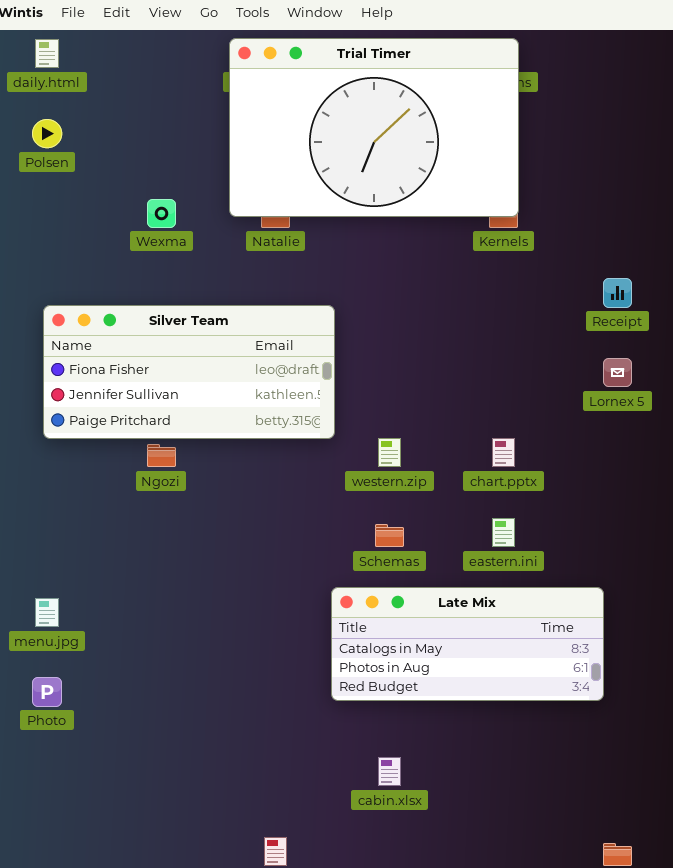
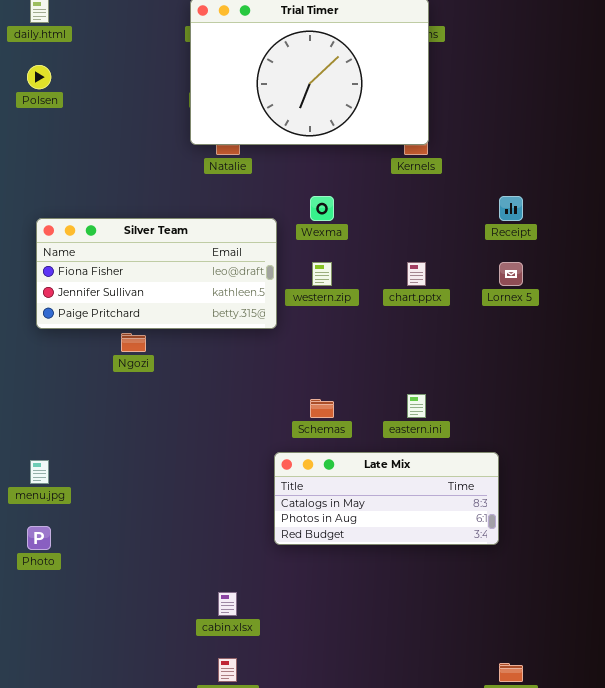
Wexma: [147,199,176,228] -> [310,196,334,221], moved
western.zip: [378,438,401,467] -> [312,262,332,286], moved
chart.pptx: [492,438,515,467] -> [407,262,426,286], moved
cabin.xlsx: [378,757,401,786] -> [218,592,237,616], moved

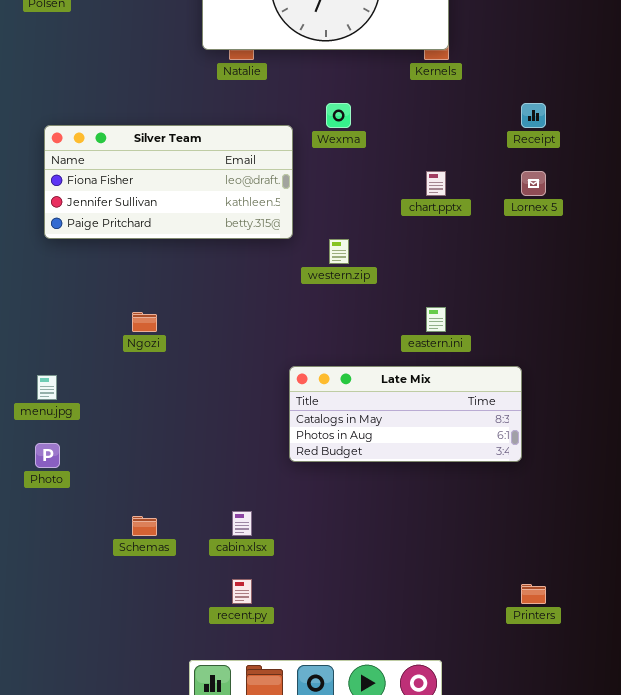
western.zip: [312,262,332,286] -> [329,239,349,264], moved
Ngozi: [121,333,146,352] -> [132,312,157,332], moved
Schemas: [310,399,334,418] -> [132,516,157,536], moved

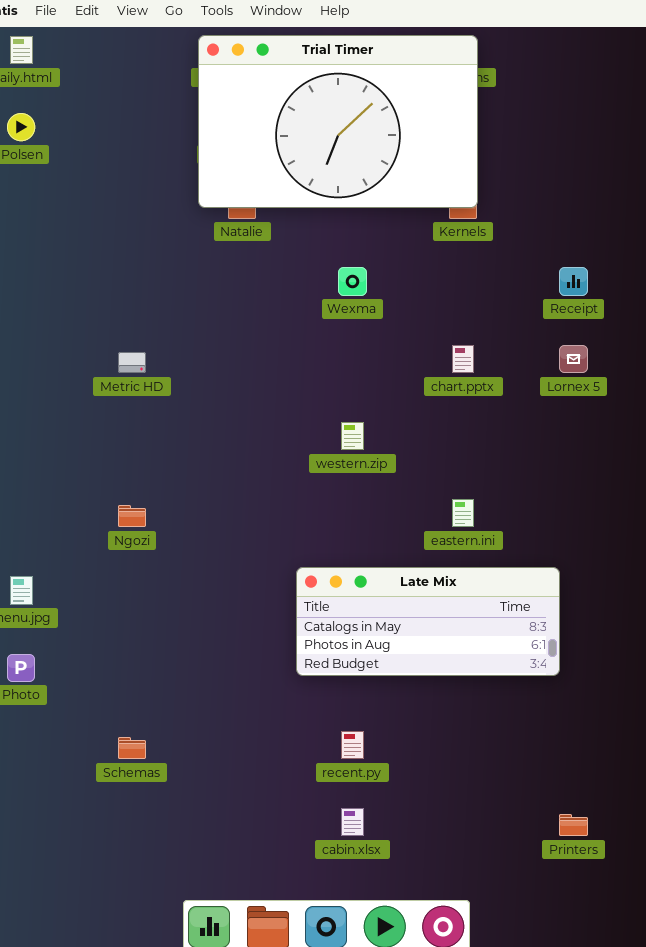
Silver Team: [44,125,293,239] -> none, closed
cabin.xlsx: [232,511,252,536] -> [341,808,364,836], moved
recent.py: [232,579,252,604] -> [341,731,364,759], moved

